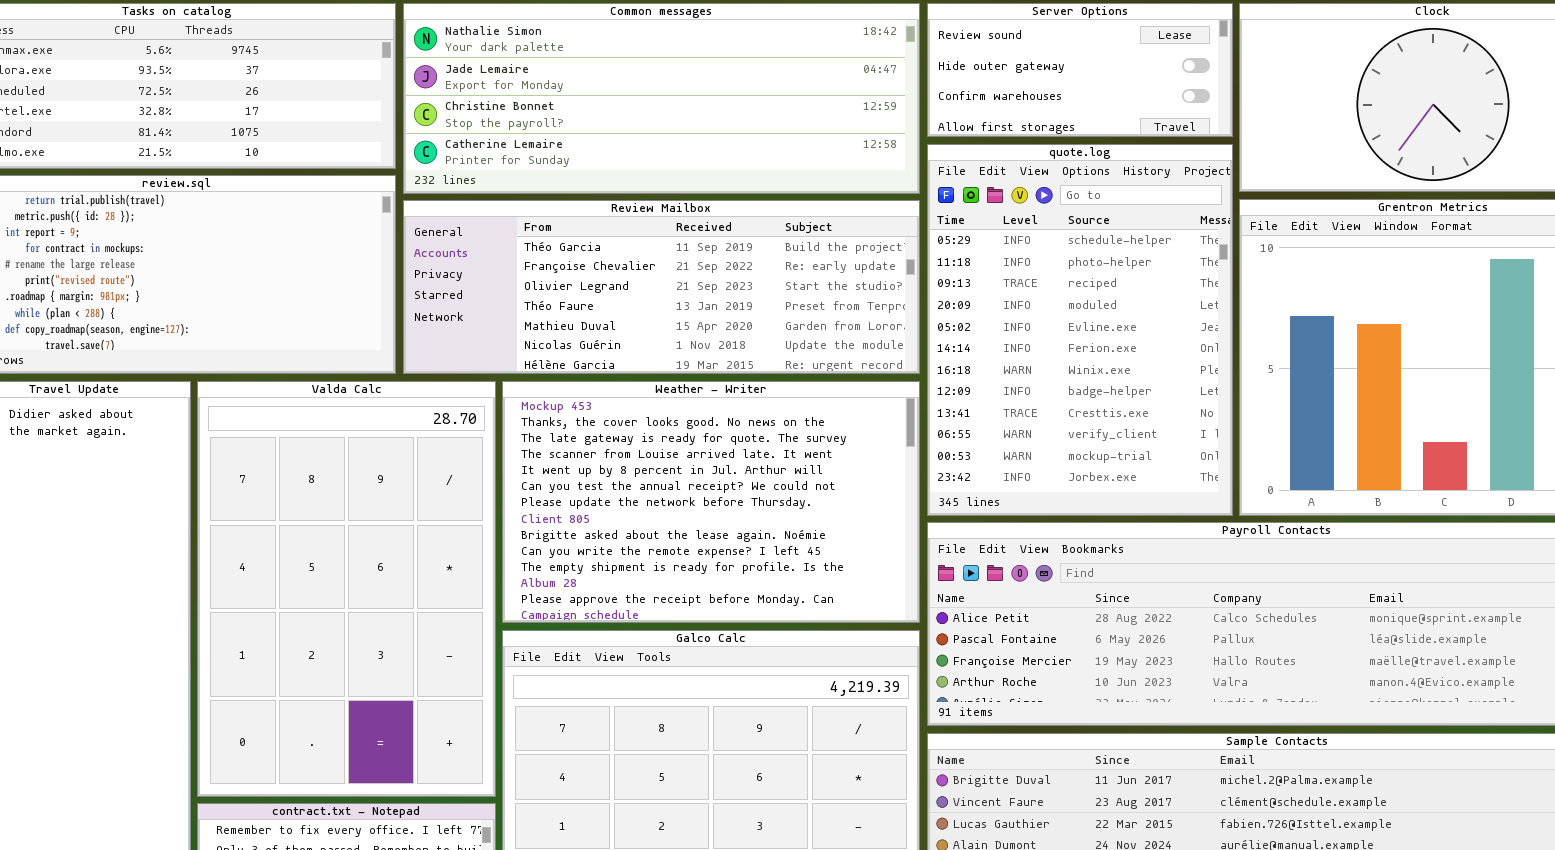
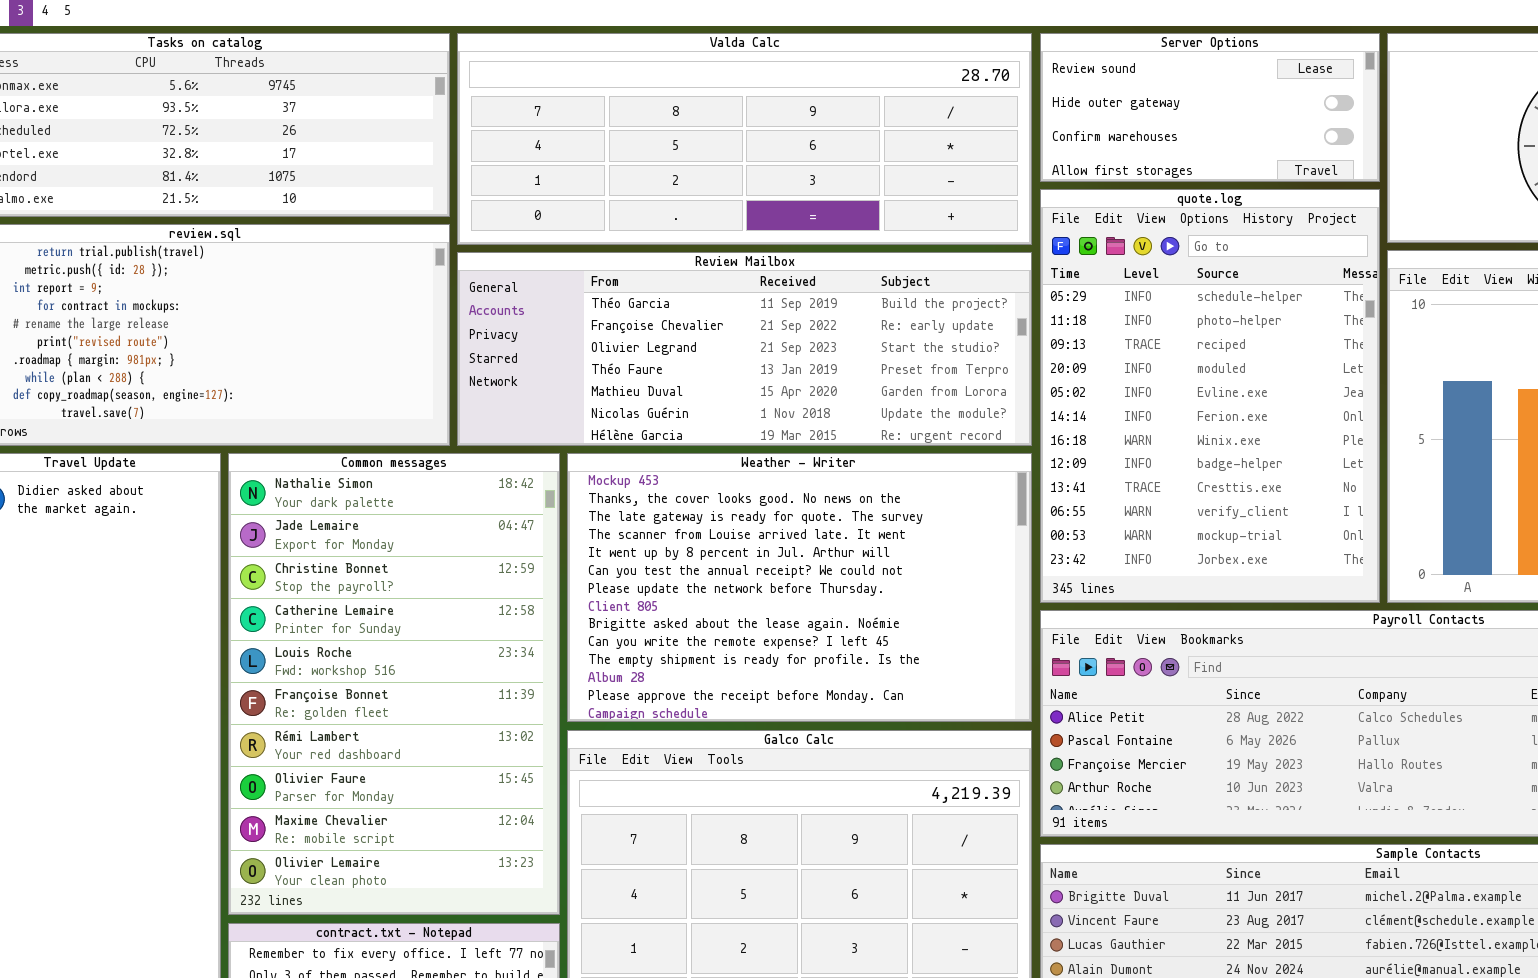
Common messages: [403,3,920,194] -> [228,453,560,915], moved, resized
Valda Calc: [197,381,496,797] -> [457,33,1032,245], moved, resized

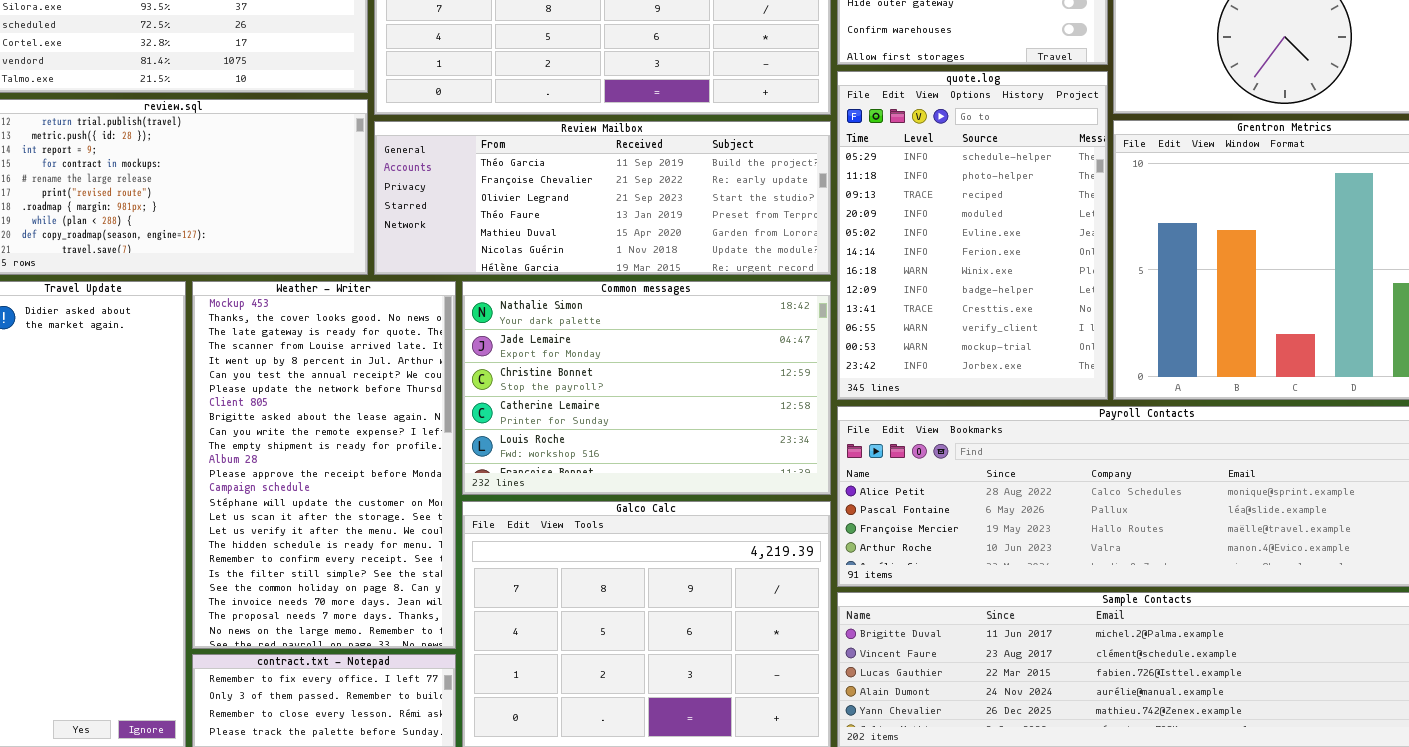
Common messages: [228,453,560,915] -> [462,281,831,495], moved, resized
Weather - Writer: [567,453,1032,722] -> [192,281,456,649], moved, resized

